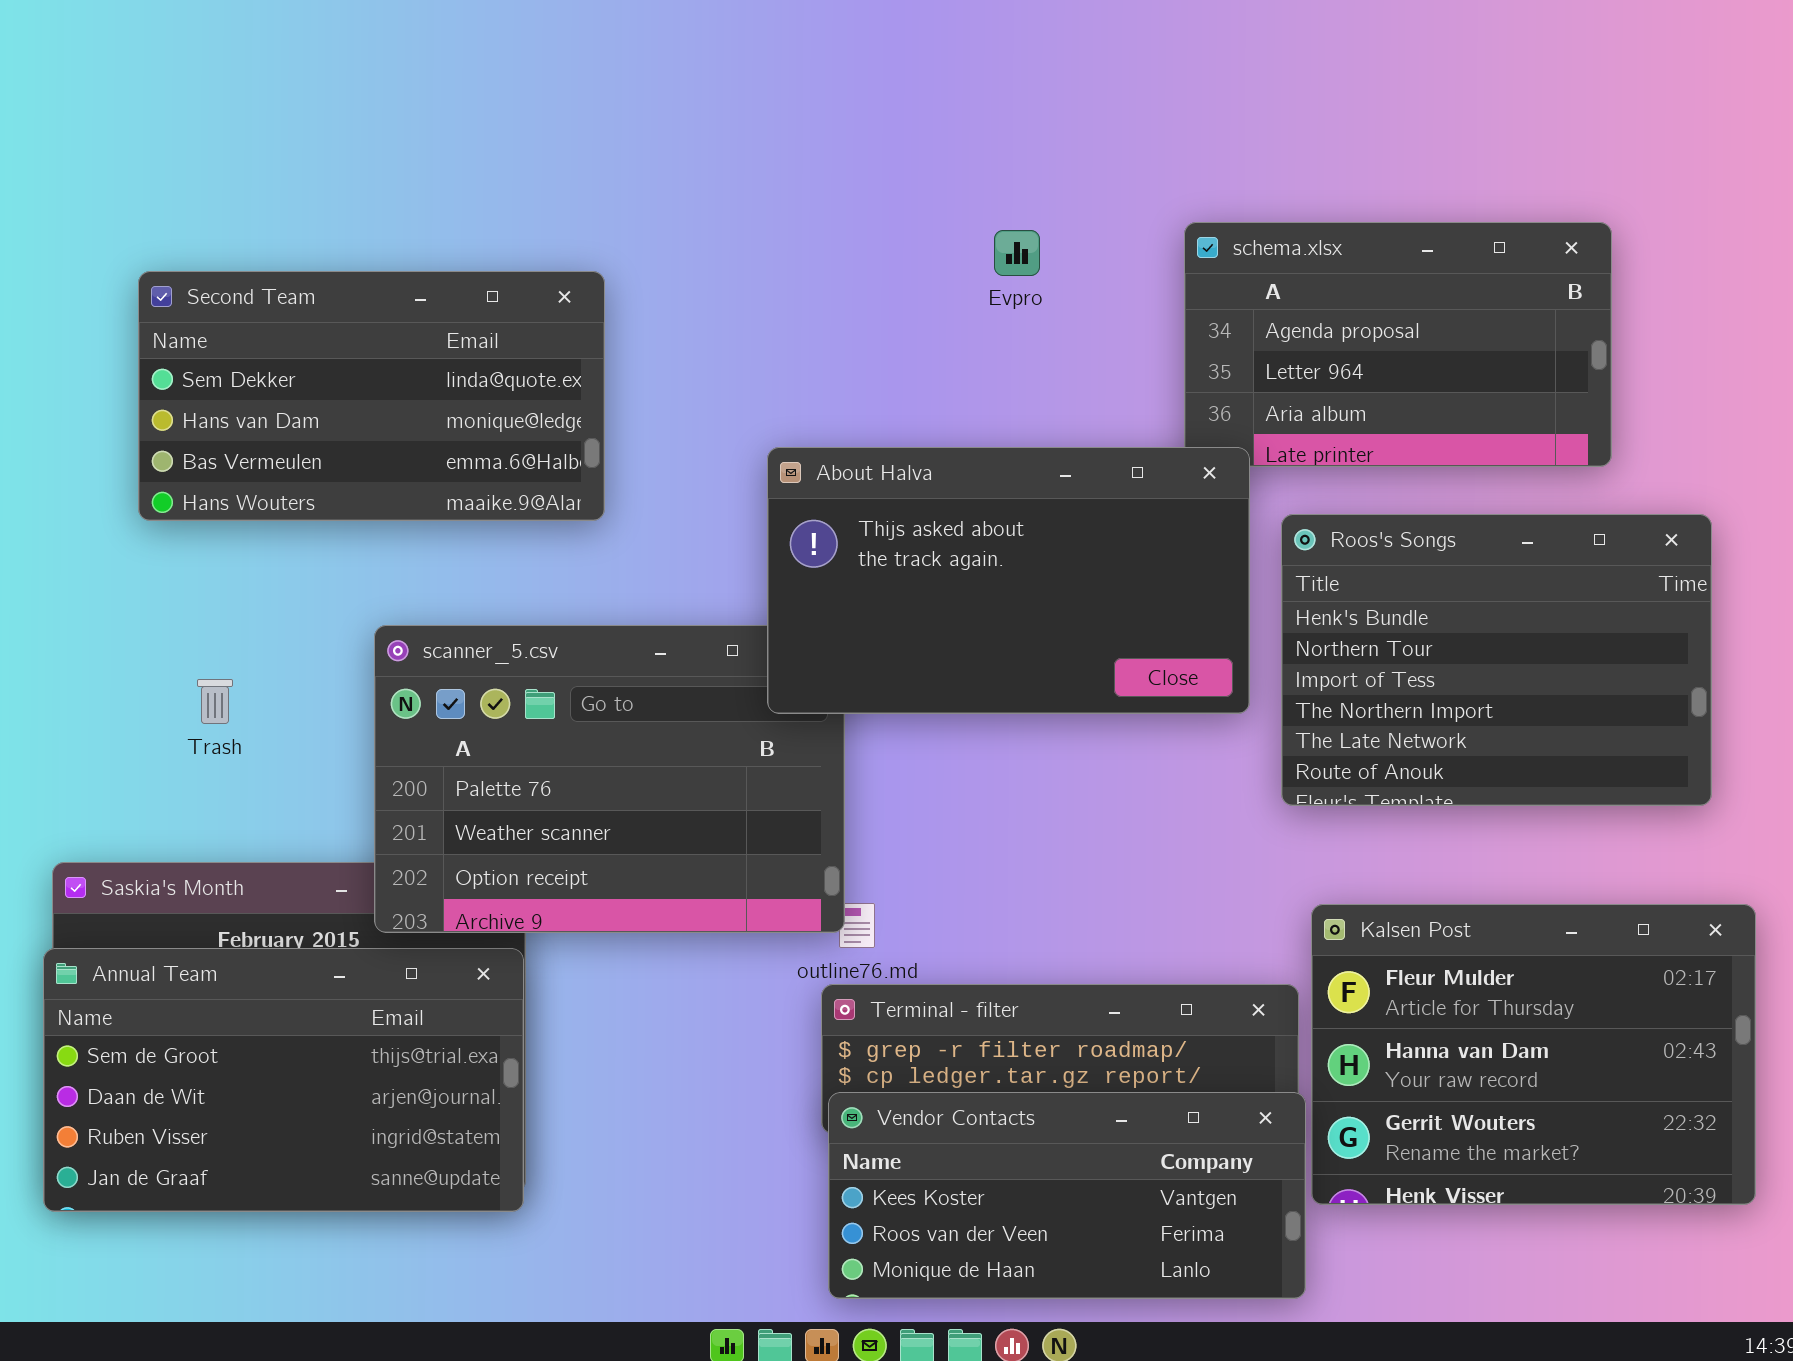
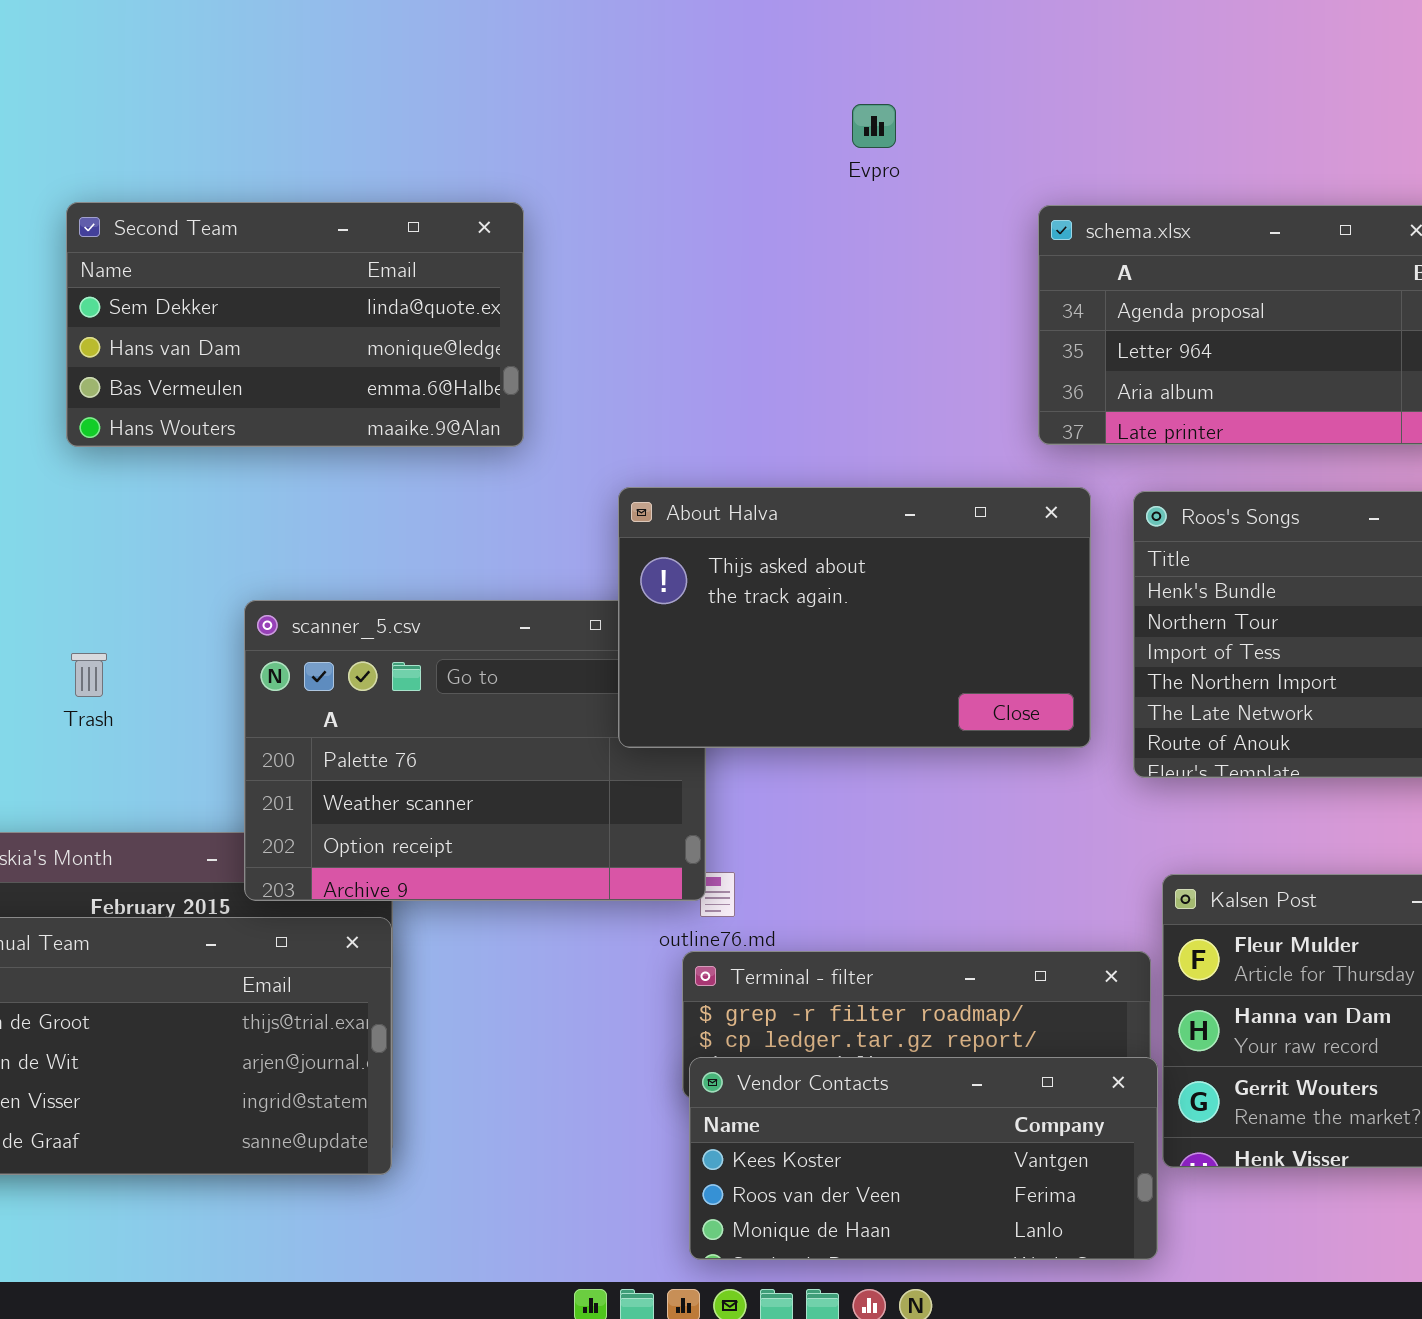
Evpro: [994,230,1040,276] -> [852,104,896,148], moved
Second Team: [138,271,605,521] -> [66,202,524,447], moved
About Halva: [767,447,1250,714] -> [618,487,1091,748], moved

